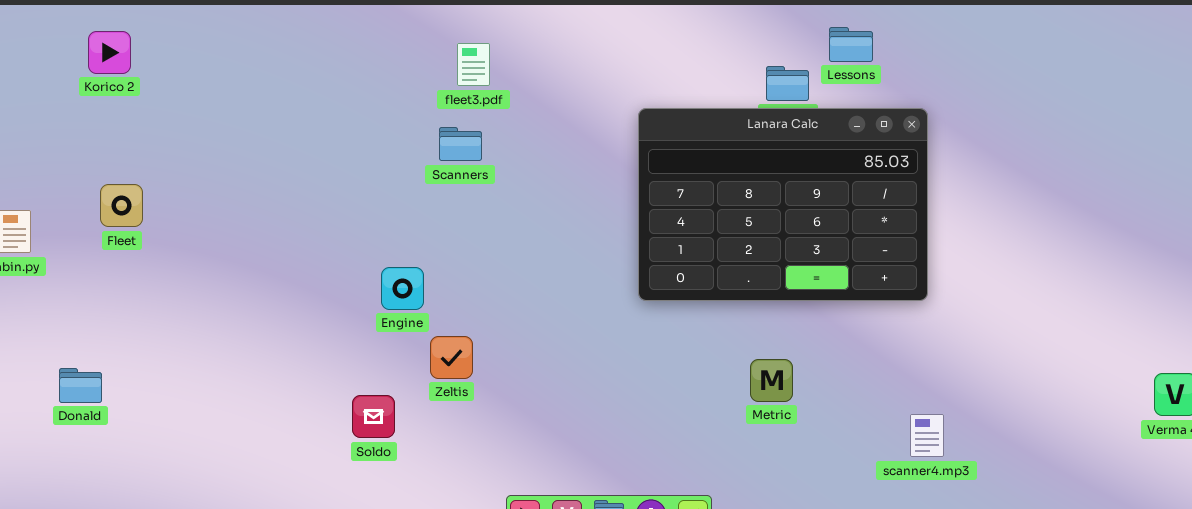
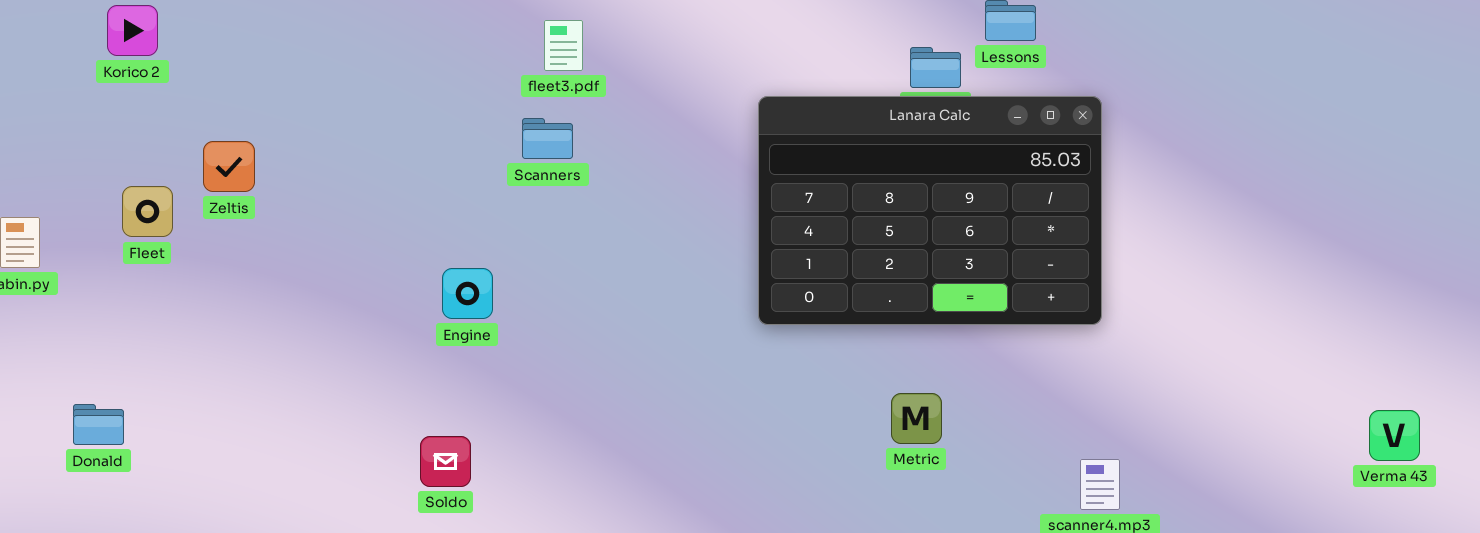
Engine: [381,267,424,310] -> [442,268,493,319], moved
Zeltis: [430,336,473,379] -> [203,141,255,192], moved

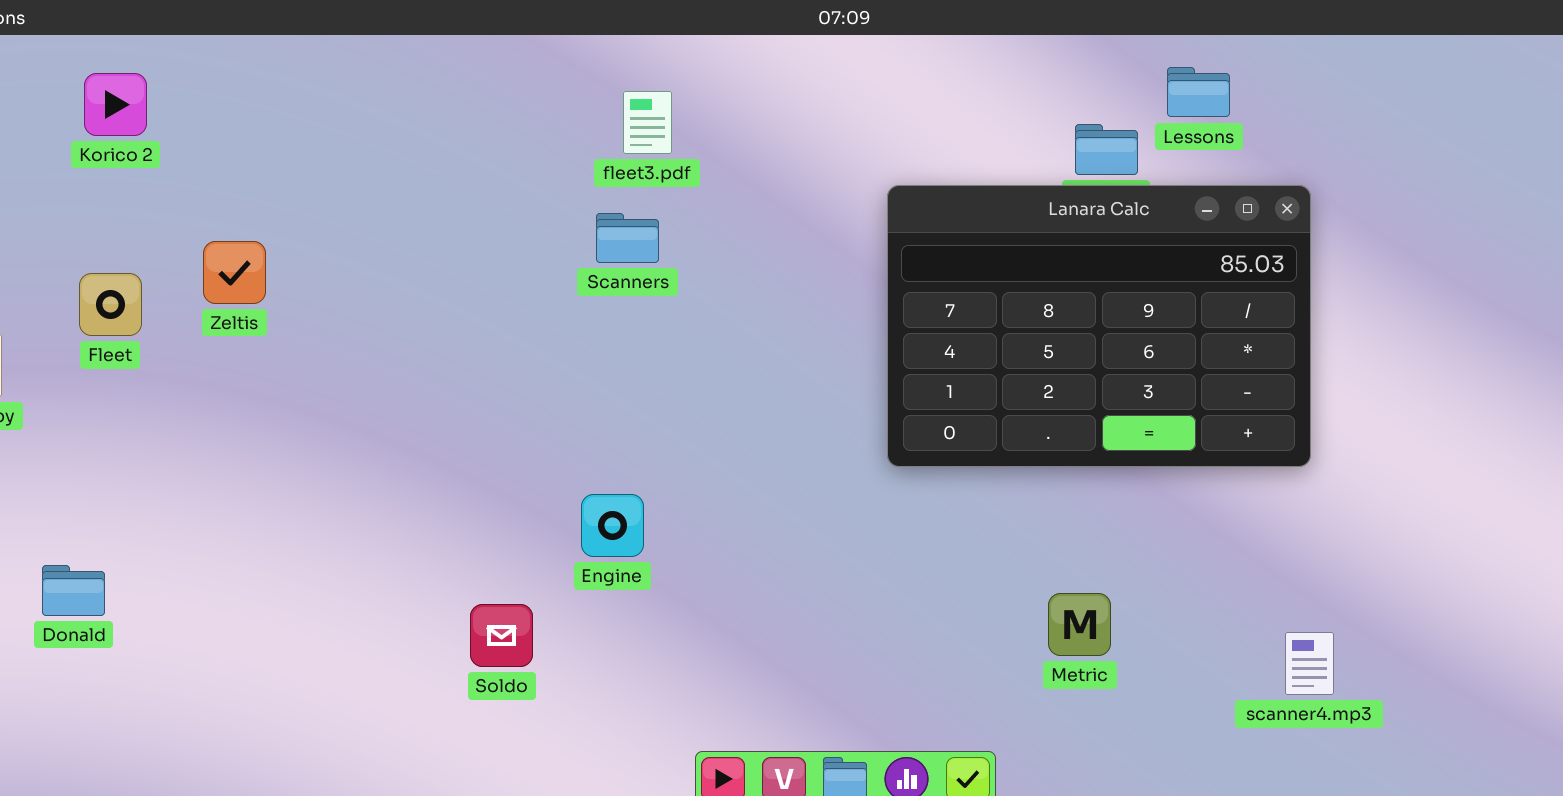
Fleet: [122,186,173,237] -> [79,273,142,336], moved
Engine: [442,268,493,319] -> [581,494,644,557], moved
Metric: [891,393,942,444] -> [1048,593,1111,656], moved

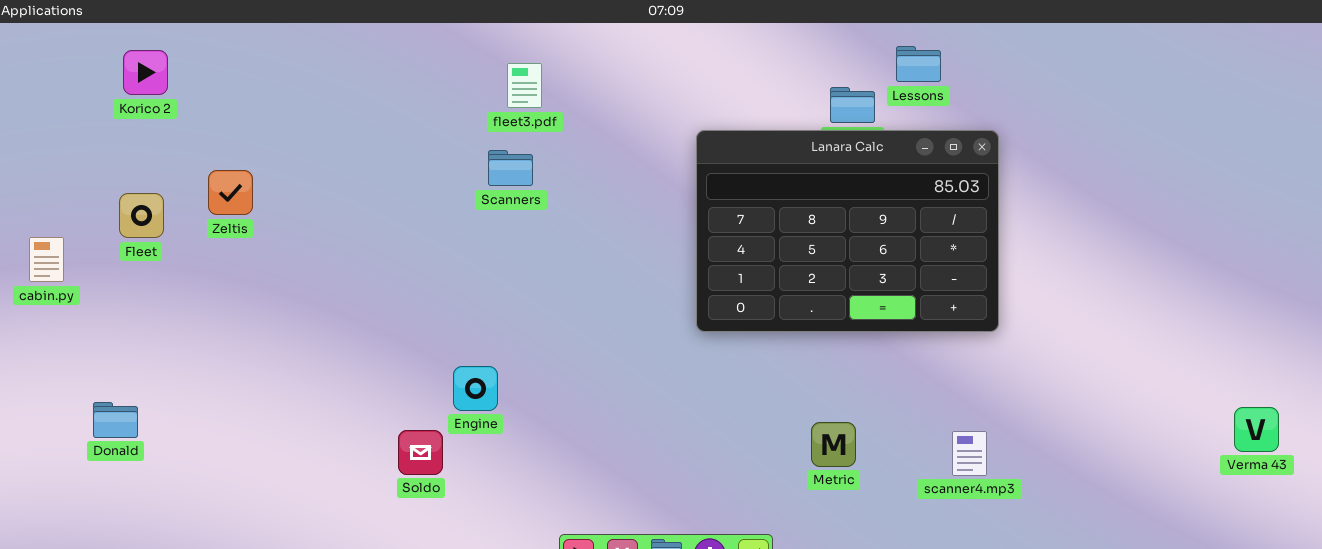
Engine: [581,494,644,557] -> [453,366,498,411], moved
scanner4.mp3: [1285,632,1334,695] -> [952,431,987,476], moved

